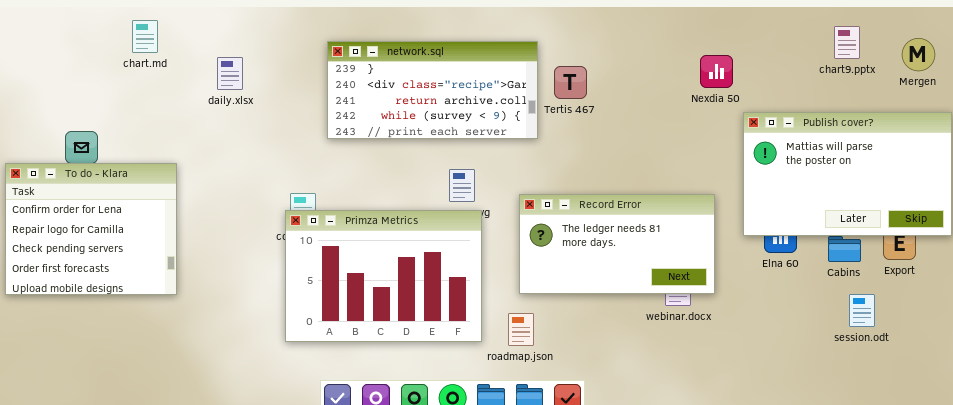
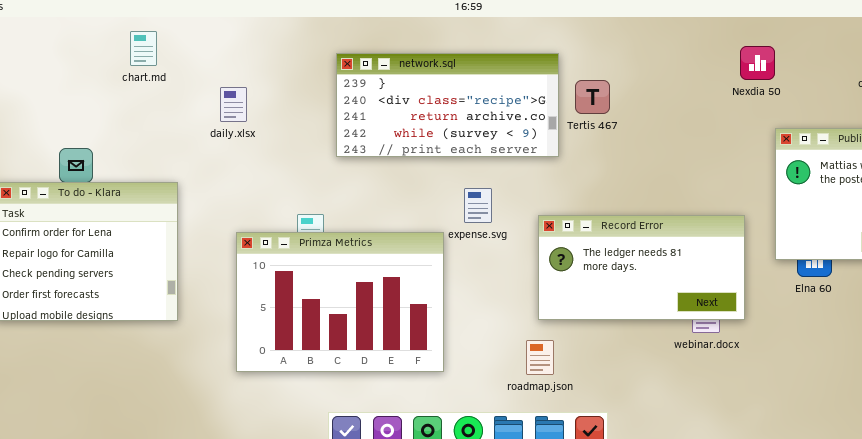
Nexdia 50: [700,55,733,88] -> [740,46,775,80], moved
daily.xlsx: [217,57,243,90] -> [220,87,247,122], moved
Primza Metrics: [285,210,482,342] -> [236,232,444,372], moved

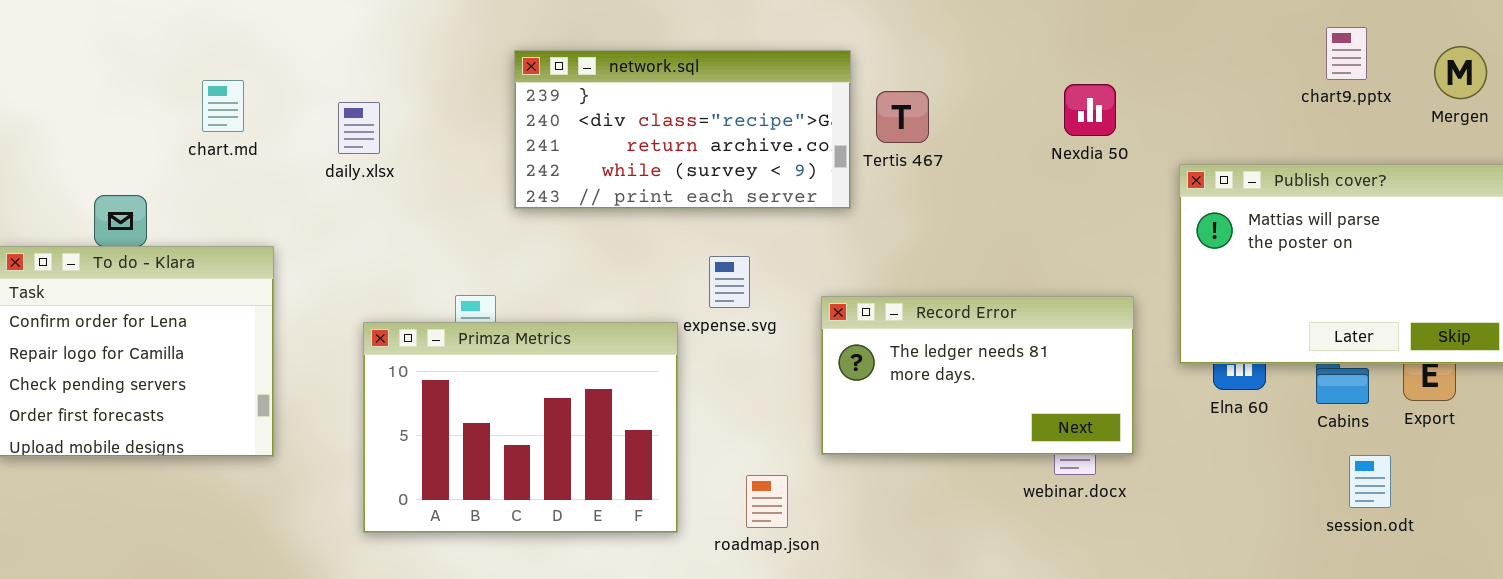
chart.md: [130,31,157,66] -> [202,80,244,132], moved
Nexdia 50: [740,46,775,80] -> [1064,84,1116,136], moved
roadmap.json: [526,340,554,375] -> [746,475,788,528], moved

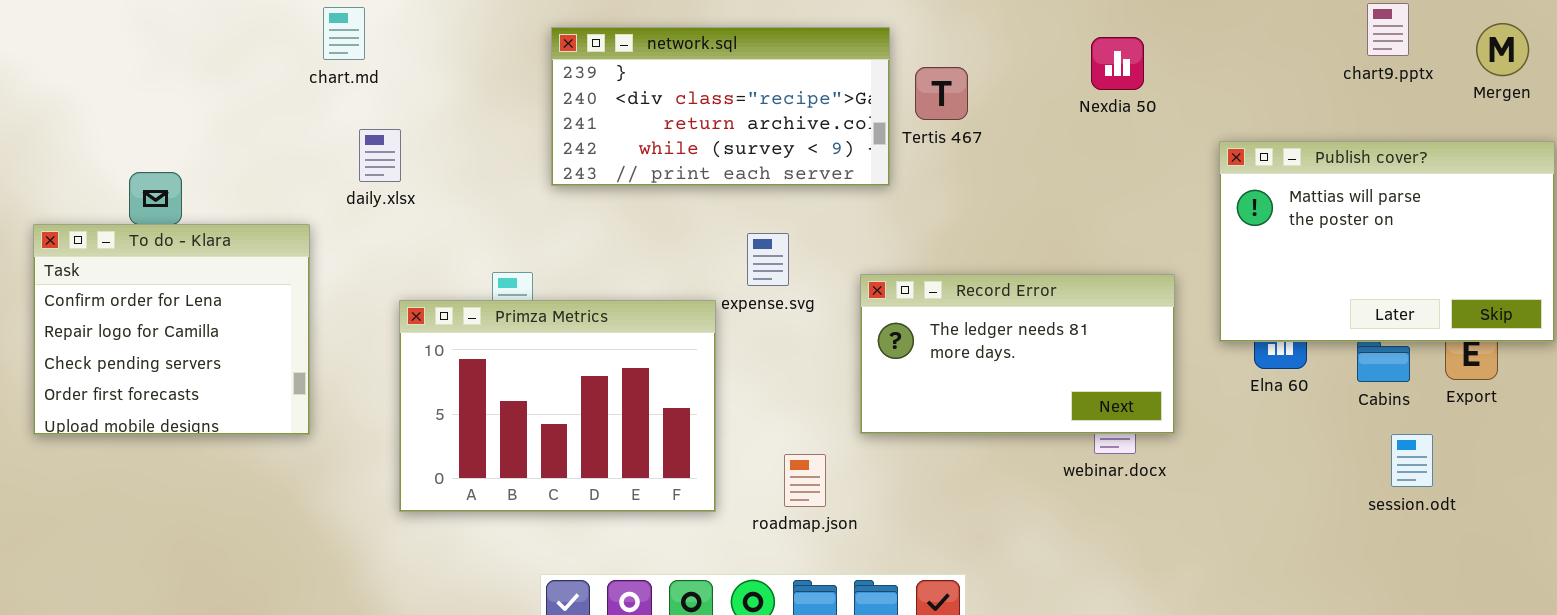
chart.md: [202,80,244,132] -> [323,7,365,60], moved
Nexdia 50: [1064,84,1116,136] -> [1091,37,1144,90], moved
daily.xlsx: [338,102,380,154] -> [359,129,401,182], moved

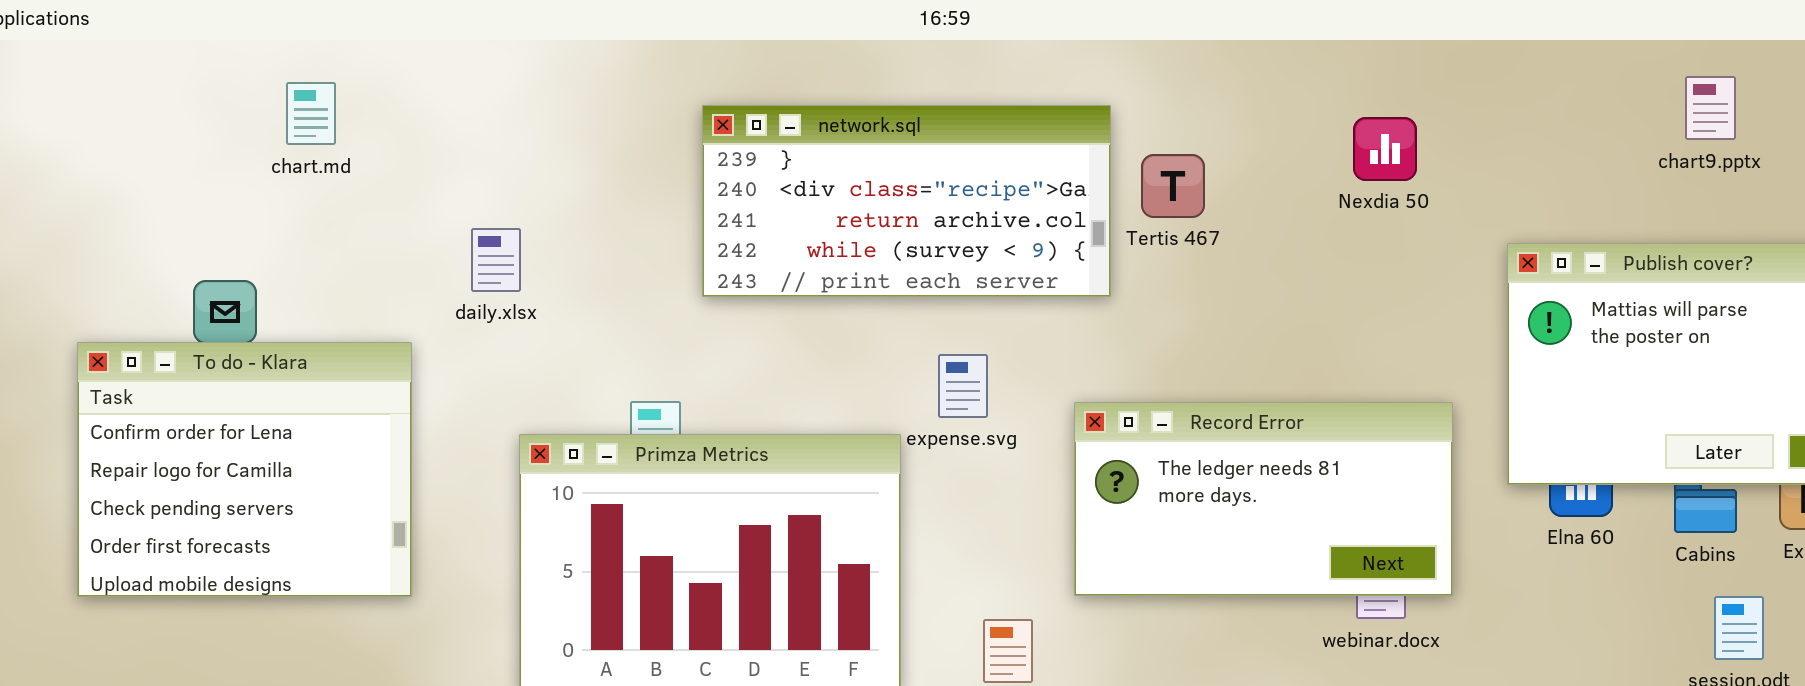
chart.md: [323,7,365,60] -> [286,82,336,145], moved

